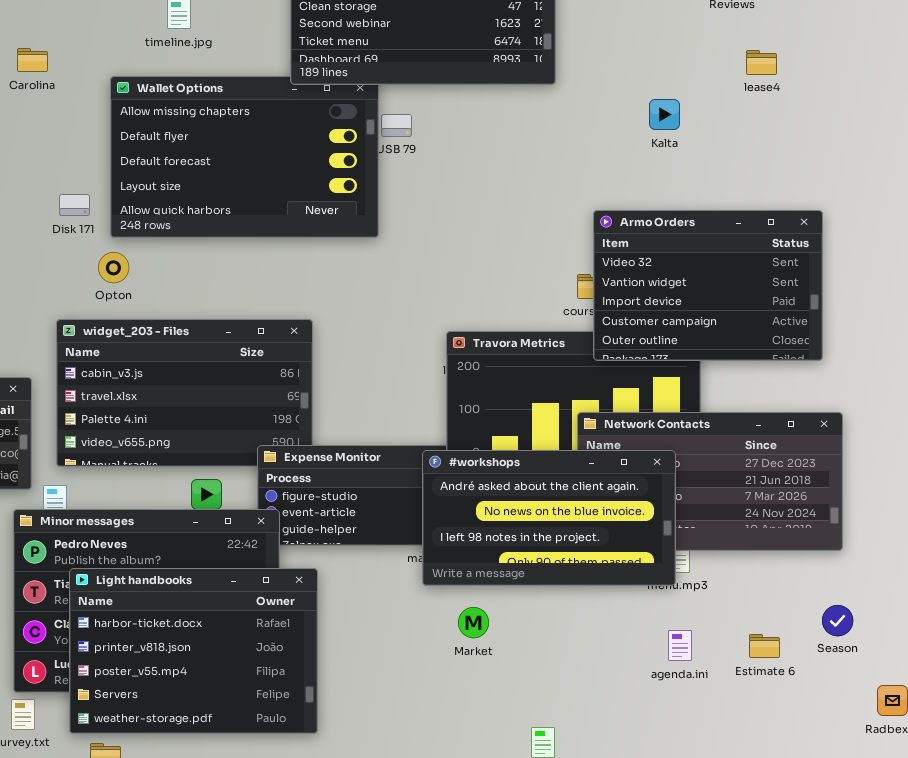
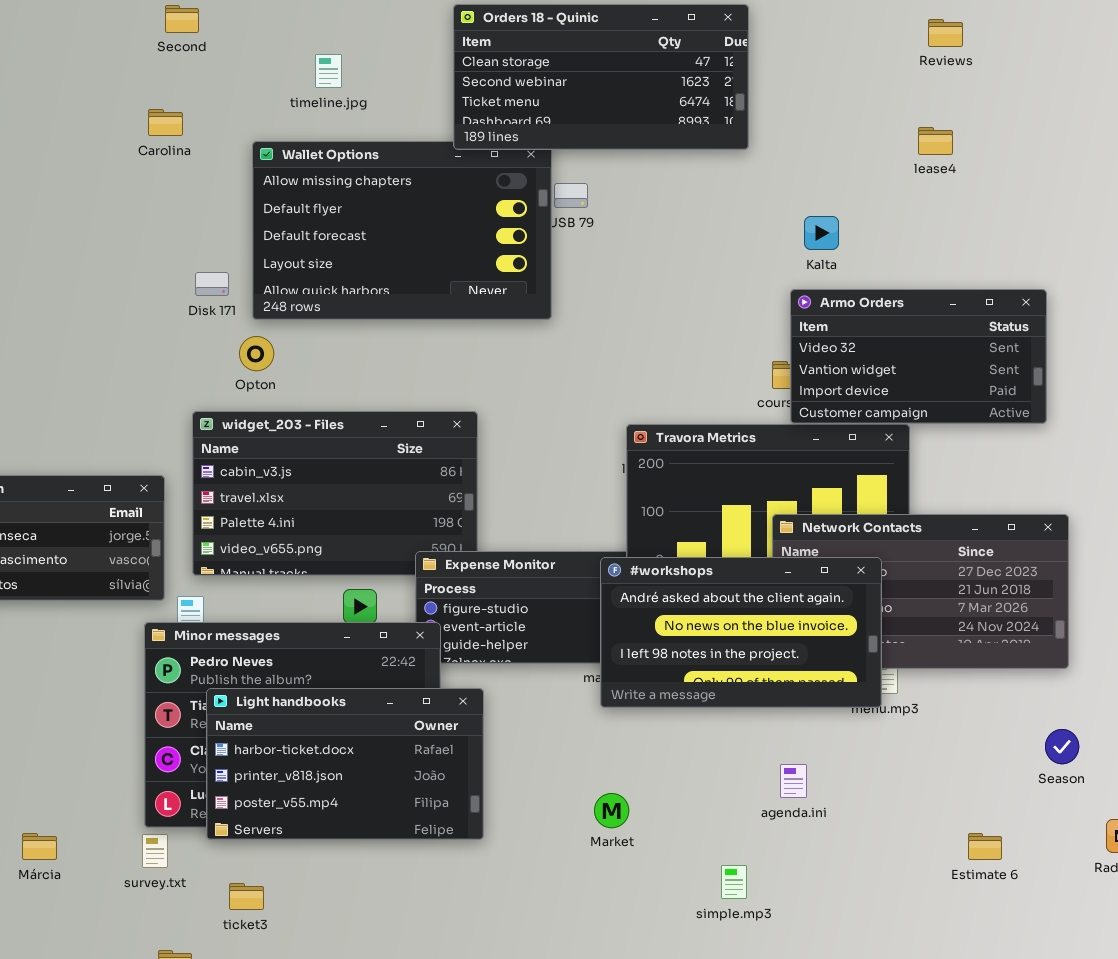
lease4: [746,50,777,75] -> [918,127,953,155], moved
Kalta: [649,99,680,130] -> [804,216,839,250], moved
Armo Orders: [593,210,823,361] -> [790,289,1047,424], resized
Light handbooks: [69,568,318,734] -> [206,688,484,840], resized
Market: [458,607,489,638] -> [594,793,629,828], moved
agenda.ini: [668,630,692,661] -> [780,764,807,798], moved
Estimate 6: [749,634,780,658] -> [968,833,1002,860], moved

